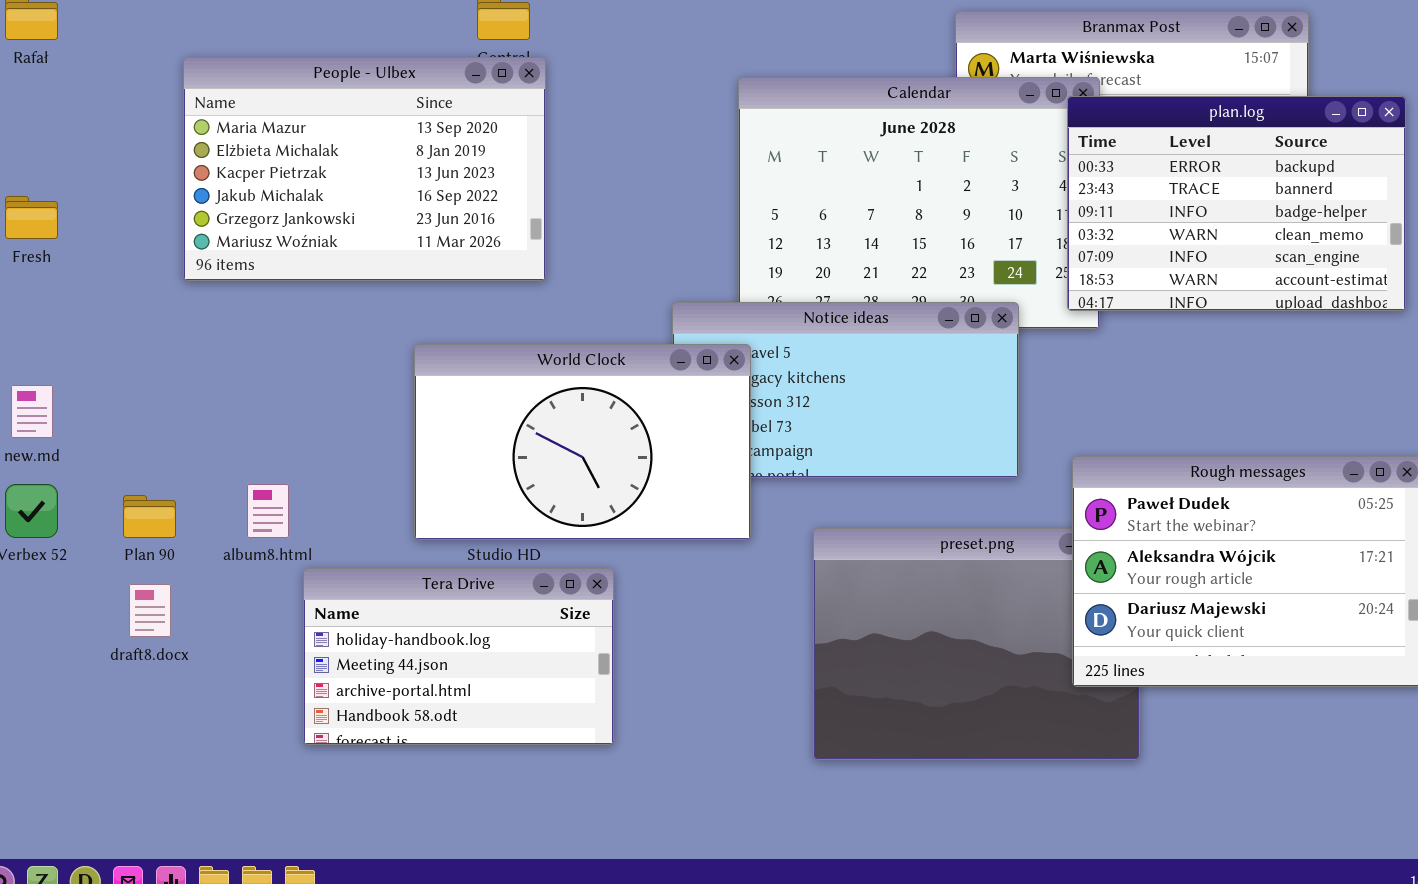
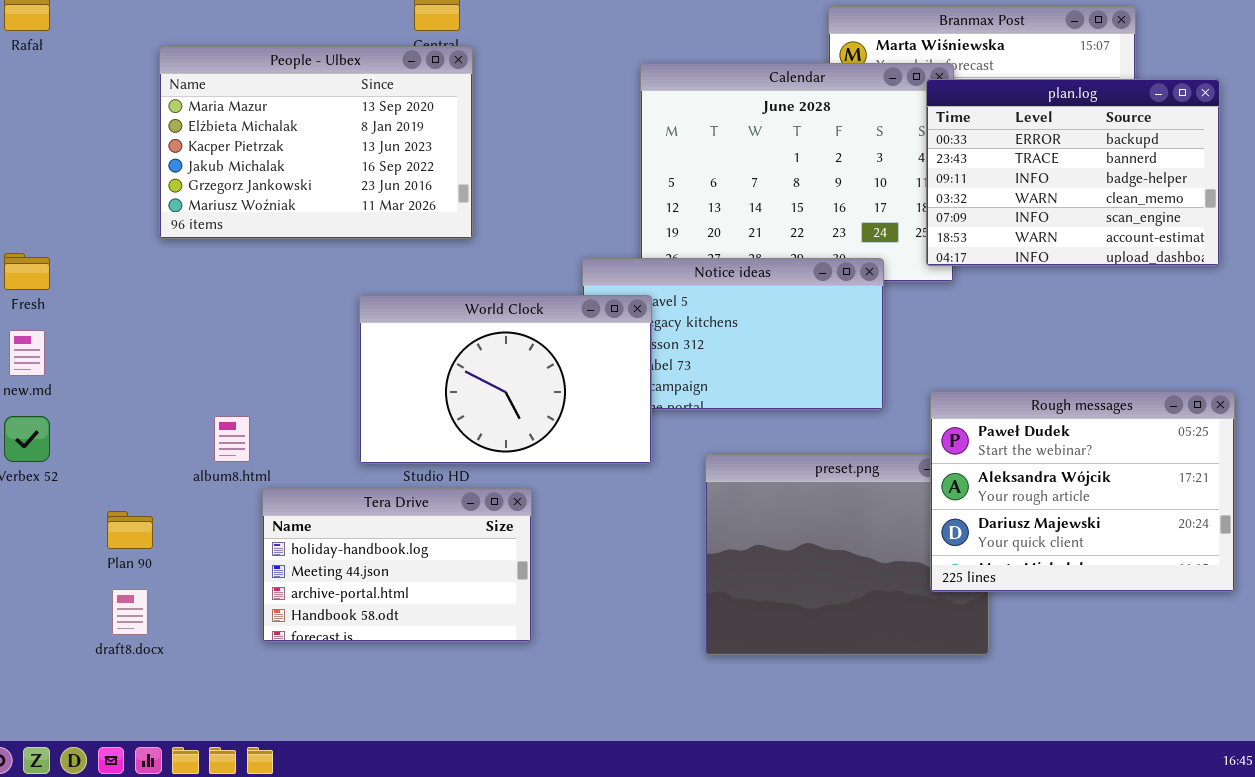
Fresh: [5,196,58,239] -> [4,253,50,290], moved
Plan 90: [123,495,176,538] -> [107,511,153,549], moved
draft8.docx: [129,584,171,637] -> [112,589,148,635], moved

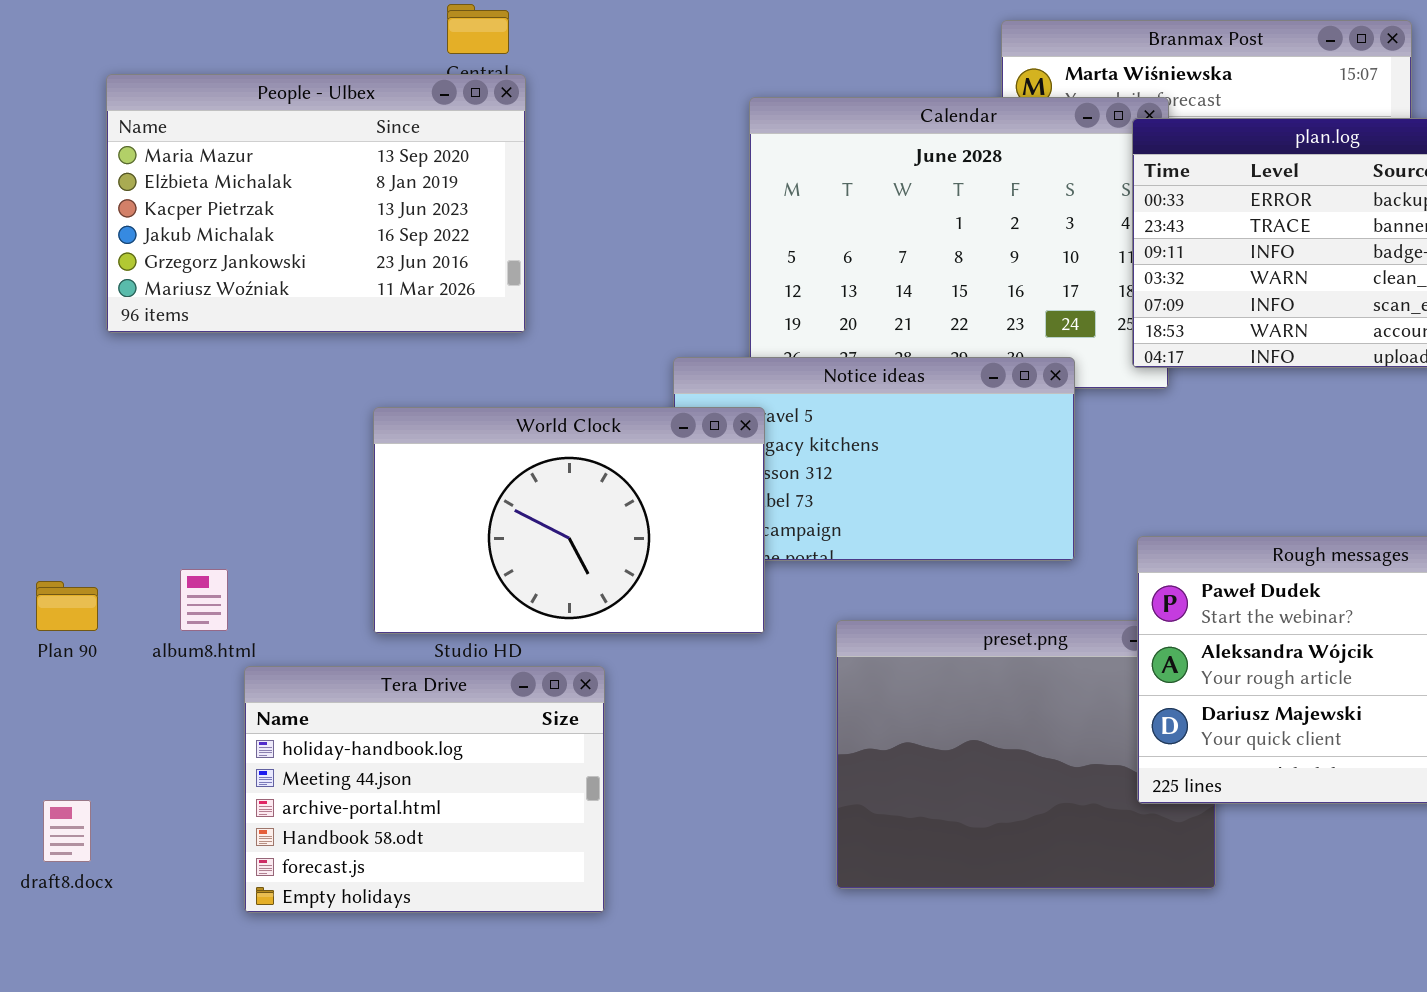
Tera Drive: [262,488,532,642] -> [244,666,605,913], resized
Plan 90: [107,511,153,549] -> [36,581,98,631], moved

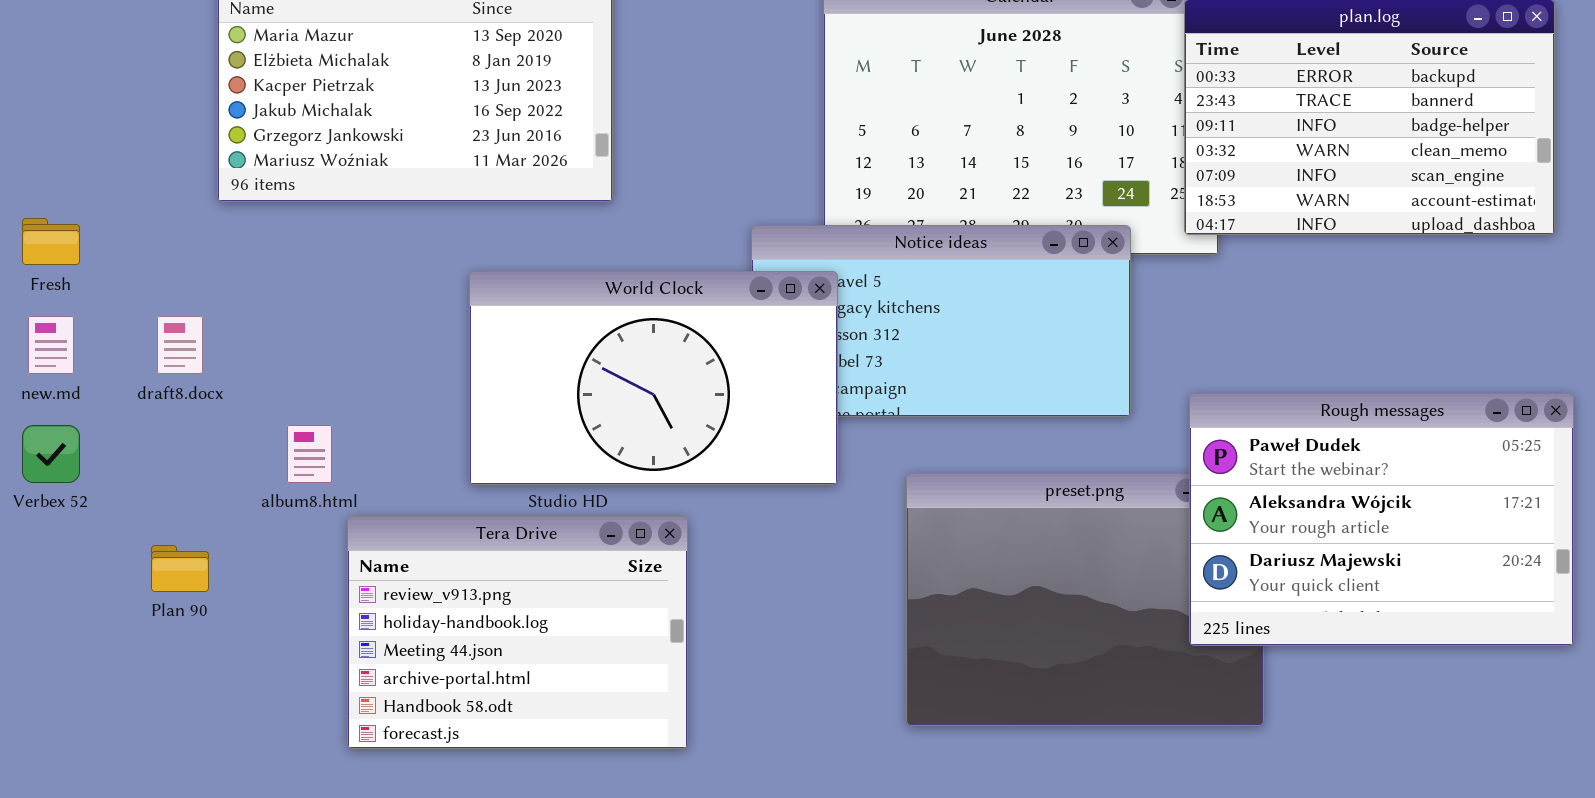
Plan 90: [36,581,98,631] -> [151,545,209,592], moved
Tera Drive: [244,666,605,913] -> [347,516,688,749], scrolled up 1 row
draft8.docx: [43,800,91,862] -> [157,316,203,374], moved

